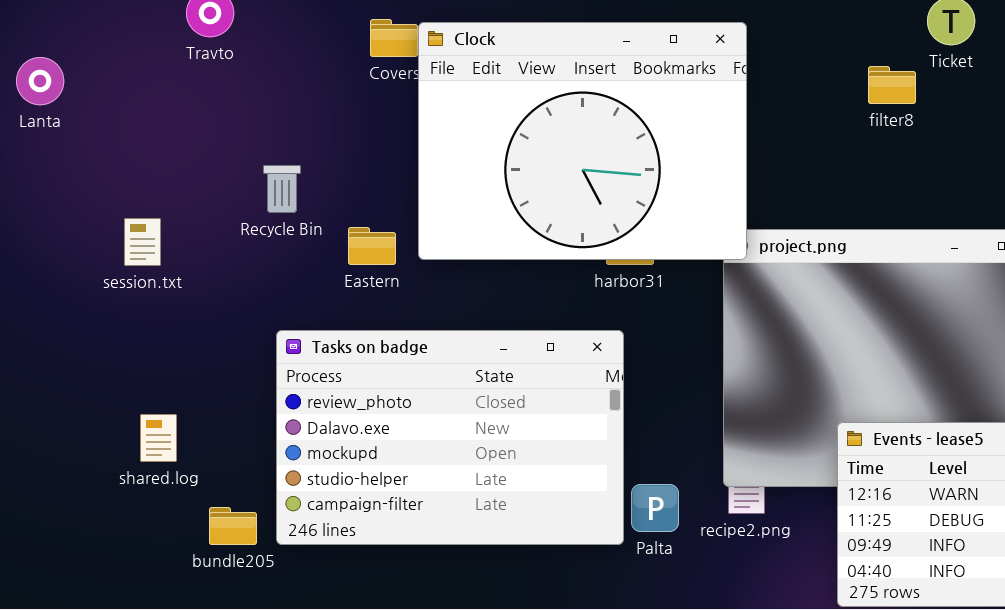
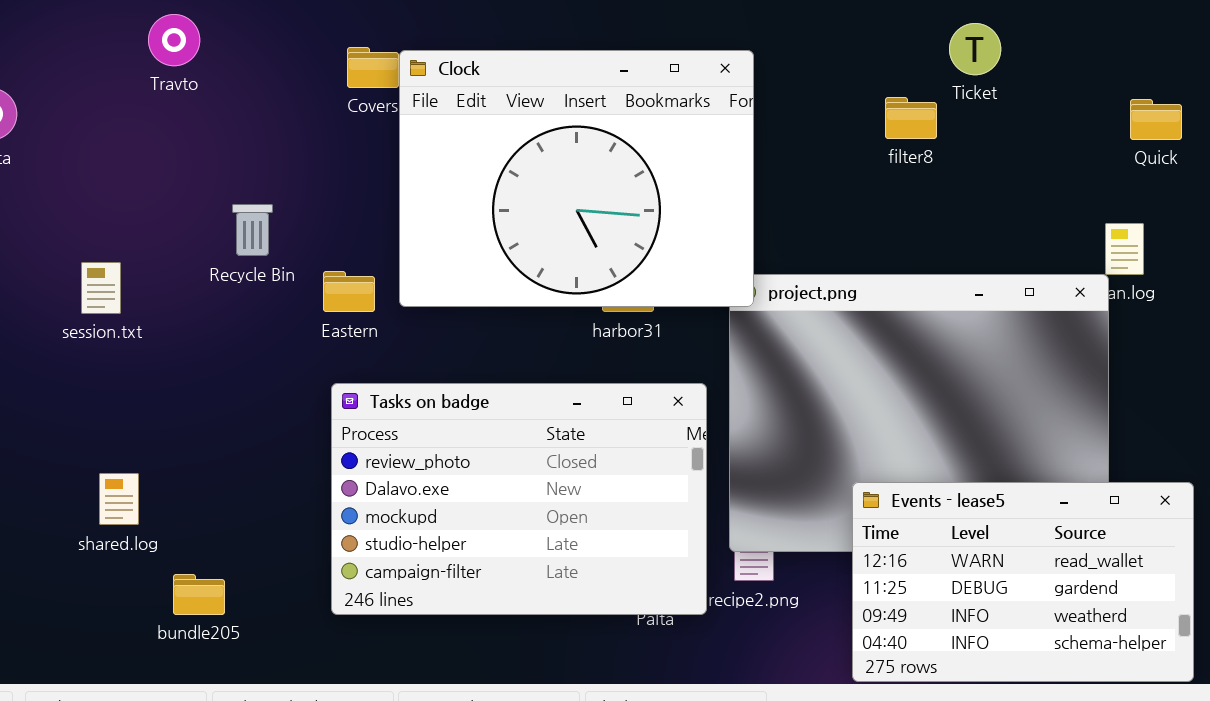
Tasks on badge: [276,330,624,545] -> [331,383,707,615], moved

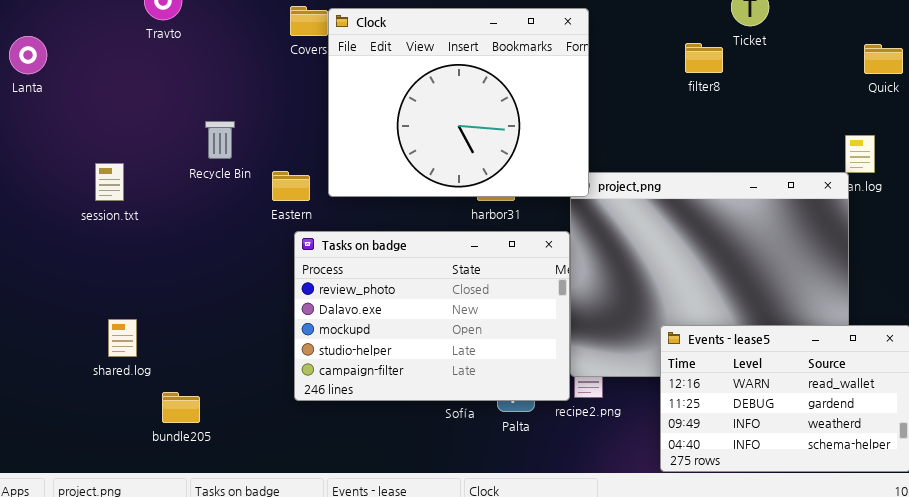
Tasks on badge: [331,383,707,615] -> [294,231,570,401], moved

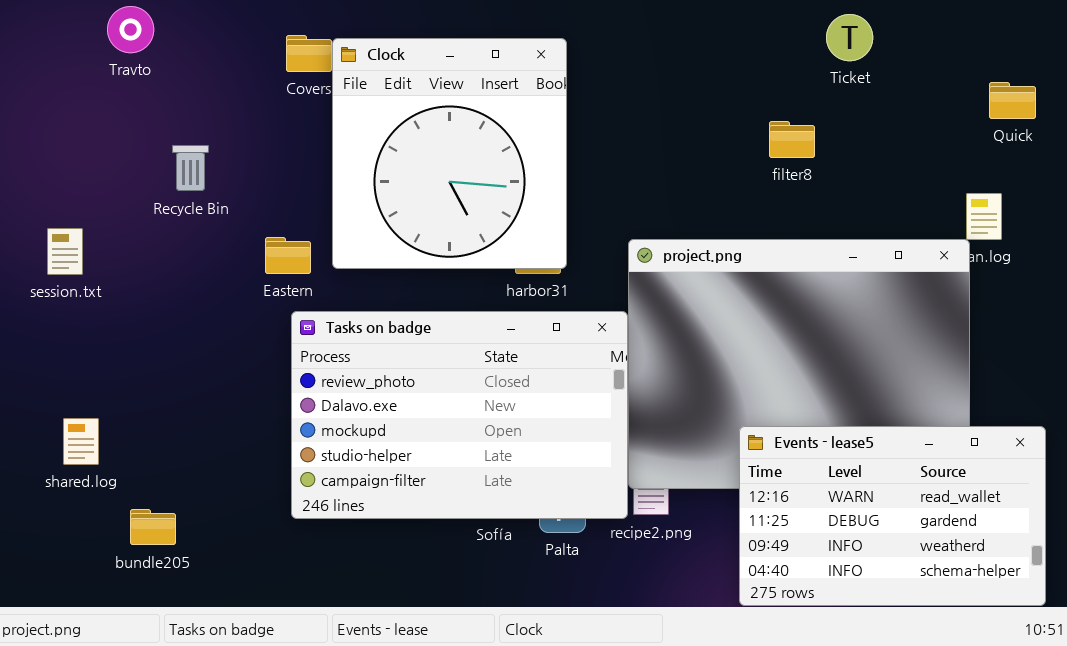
Clock: [328,8,589,197] -> [332,38,567,269], resized
filter8: [685,43,723,73] -> [769,121,815,158], moved
Recycle Bin: [205,121,235,159] -> [172,145,209,191], moved

